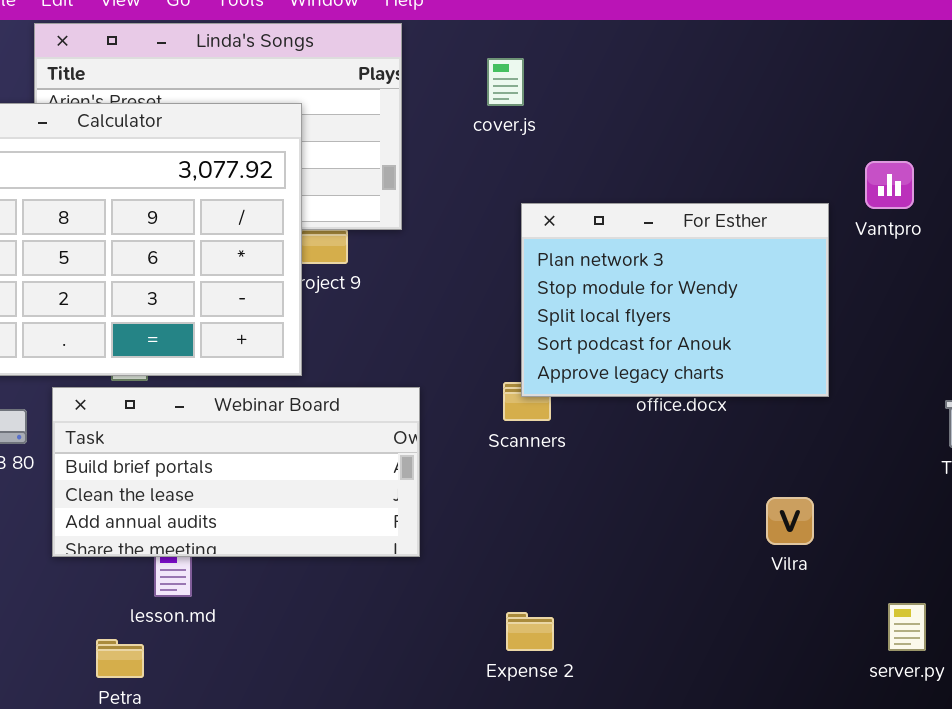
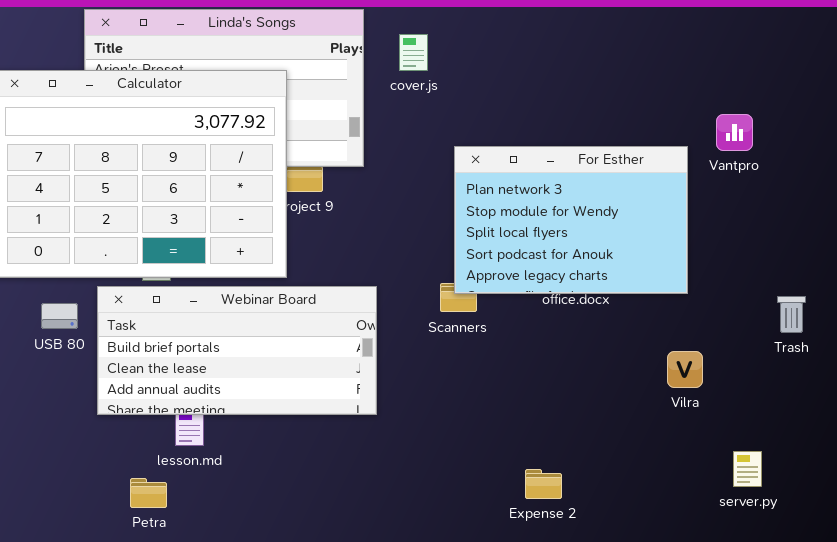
cover.js: [487,58,524,106] -> [399,34,428,71], moved
Vilra: [766,497,814,545] -> [667,351,703,388], moved
Expense 2: [506,612,554,651] -> [525,469,562,499], moved

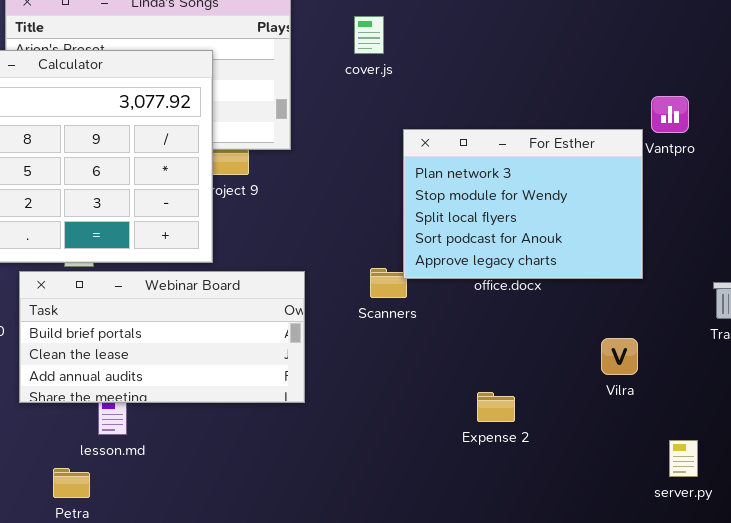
cover.js: [399,34,428,71] -> [354,16,384,54], moved
For Esther: [454,146,688,294] -> [403,129,643,279], moved
Expense 2: [525,469,562,499] -> [477,392,515,422], moved

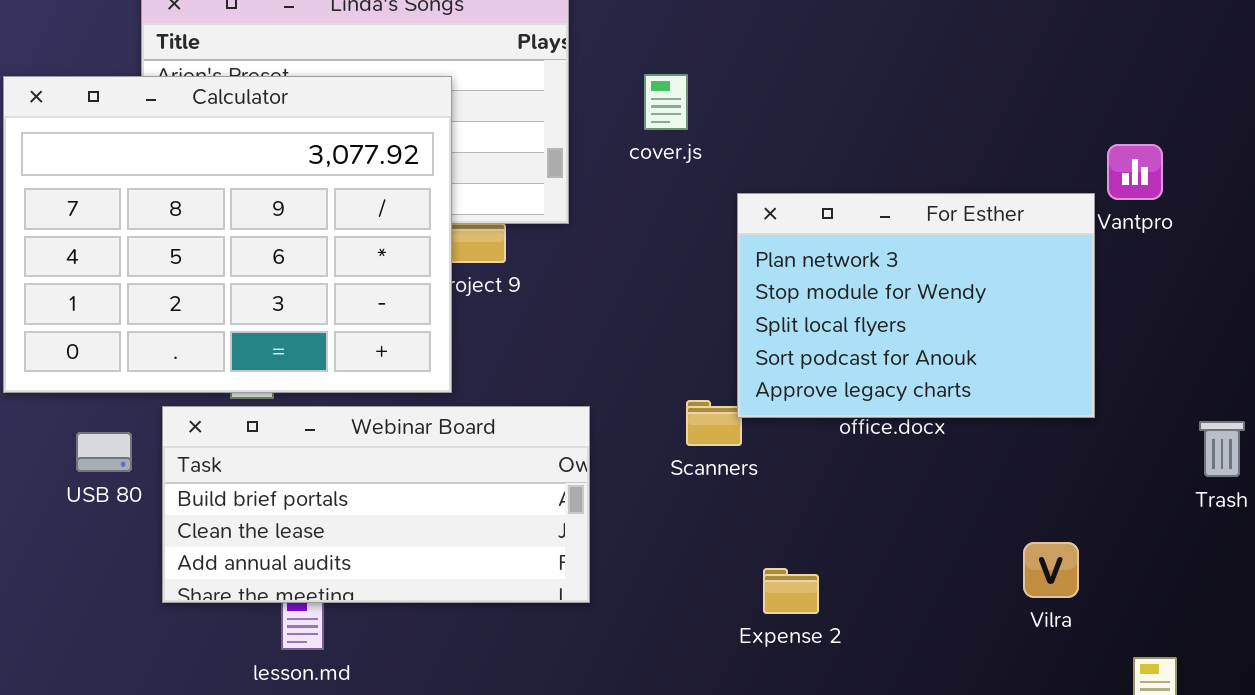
cover.js: [354,16,384,54] -> [644,74,688,130], moved
Vilra: [601,338,638,375] -> [1023,542,1079,598], moved
Expense 2: [477,392,515,422] -> [763,568,819,614], moved

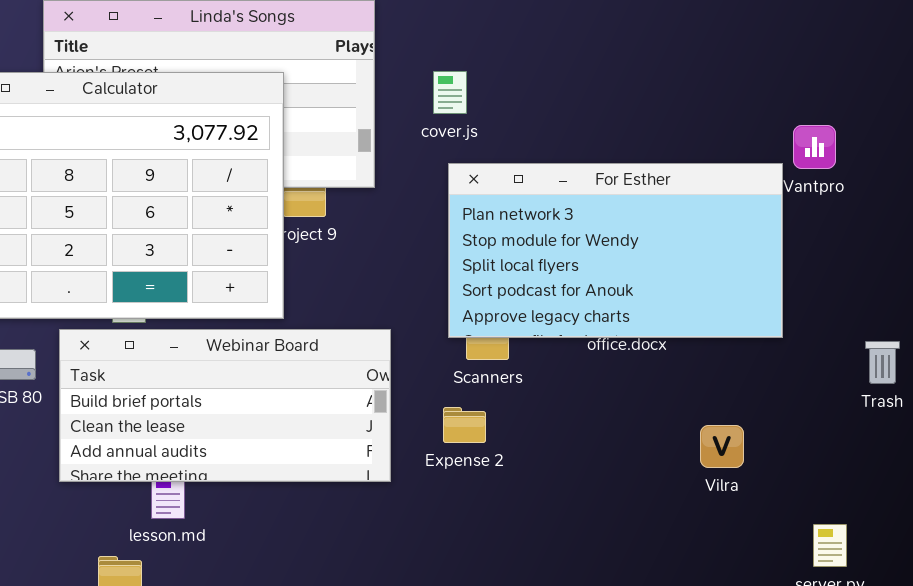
For Esther: [737,193,1095,418] -> [448,163,783,338], resized
Vilra: [1023,542,1079,598] -> [700,425,744,468], moved
Expense 2: [763,568,819,614] -> [443,407,486,443], moved

